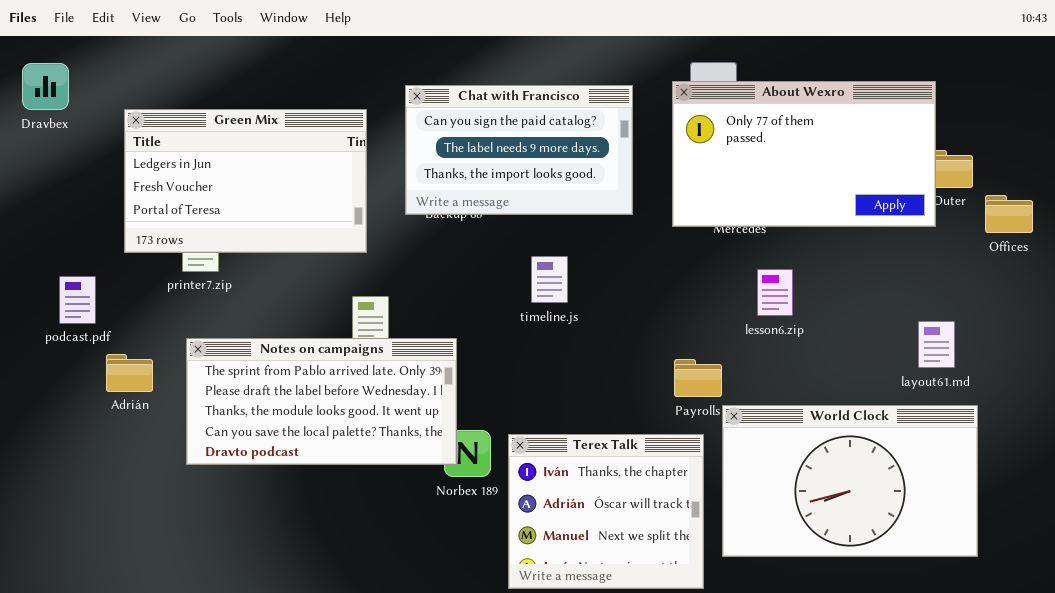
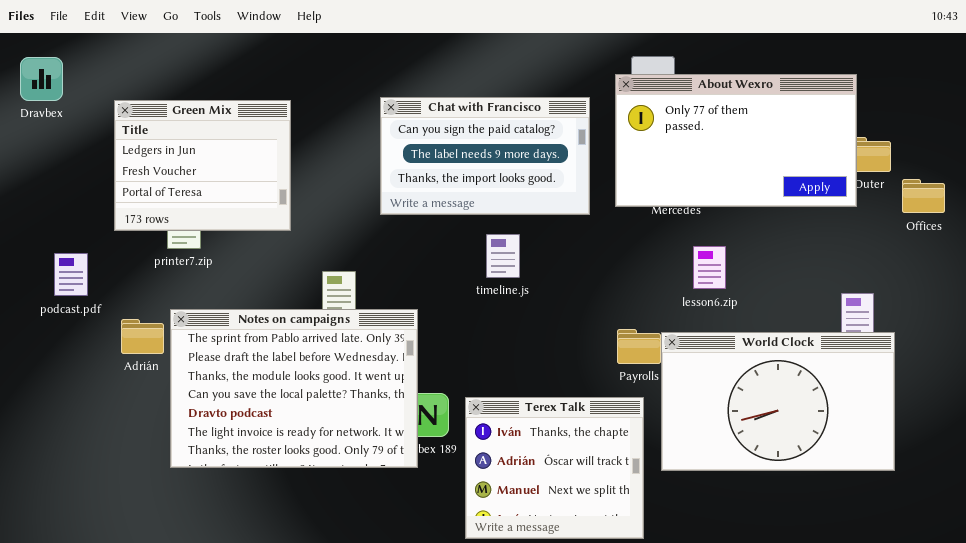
Chat with Francisco: [405,85,633,215] -> [380,97,590,215], moved
Green Mix: [124,109,367,253] -> [114,100,291,231], resized
Notes on campaigns: [186,338,457,465] -> [170,309,418,468], resized
Adrián: [106,354,153,392] -> [121,319,164,354], moved
World Clock: [722,405,978,557] -> [661,332,895,471], moved

